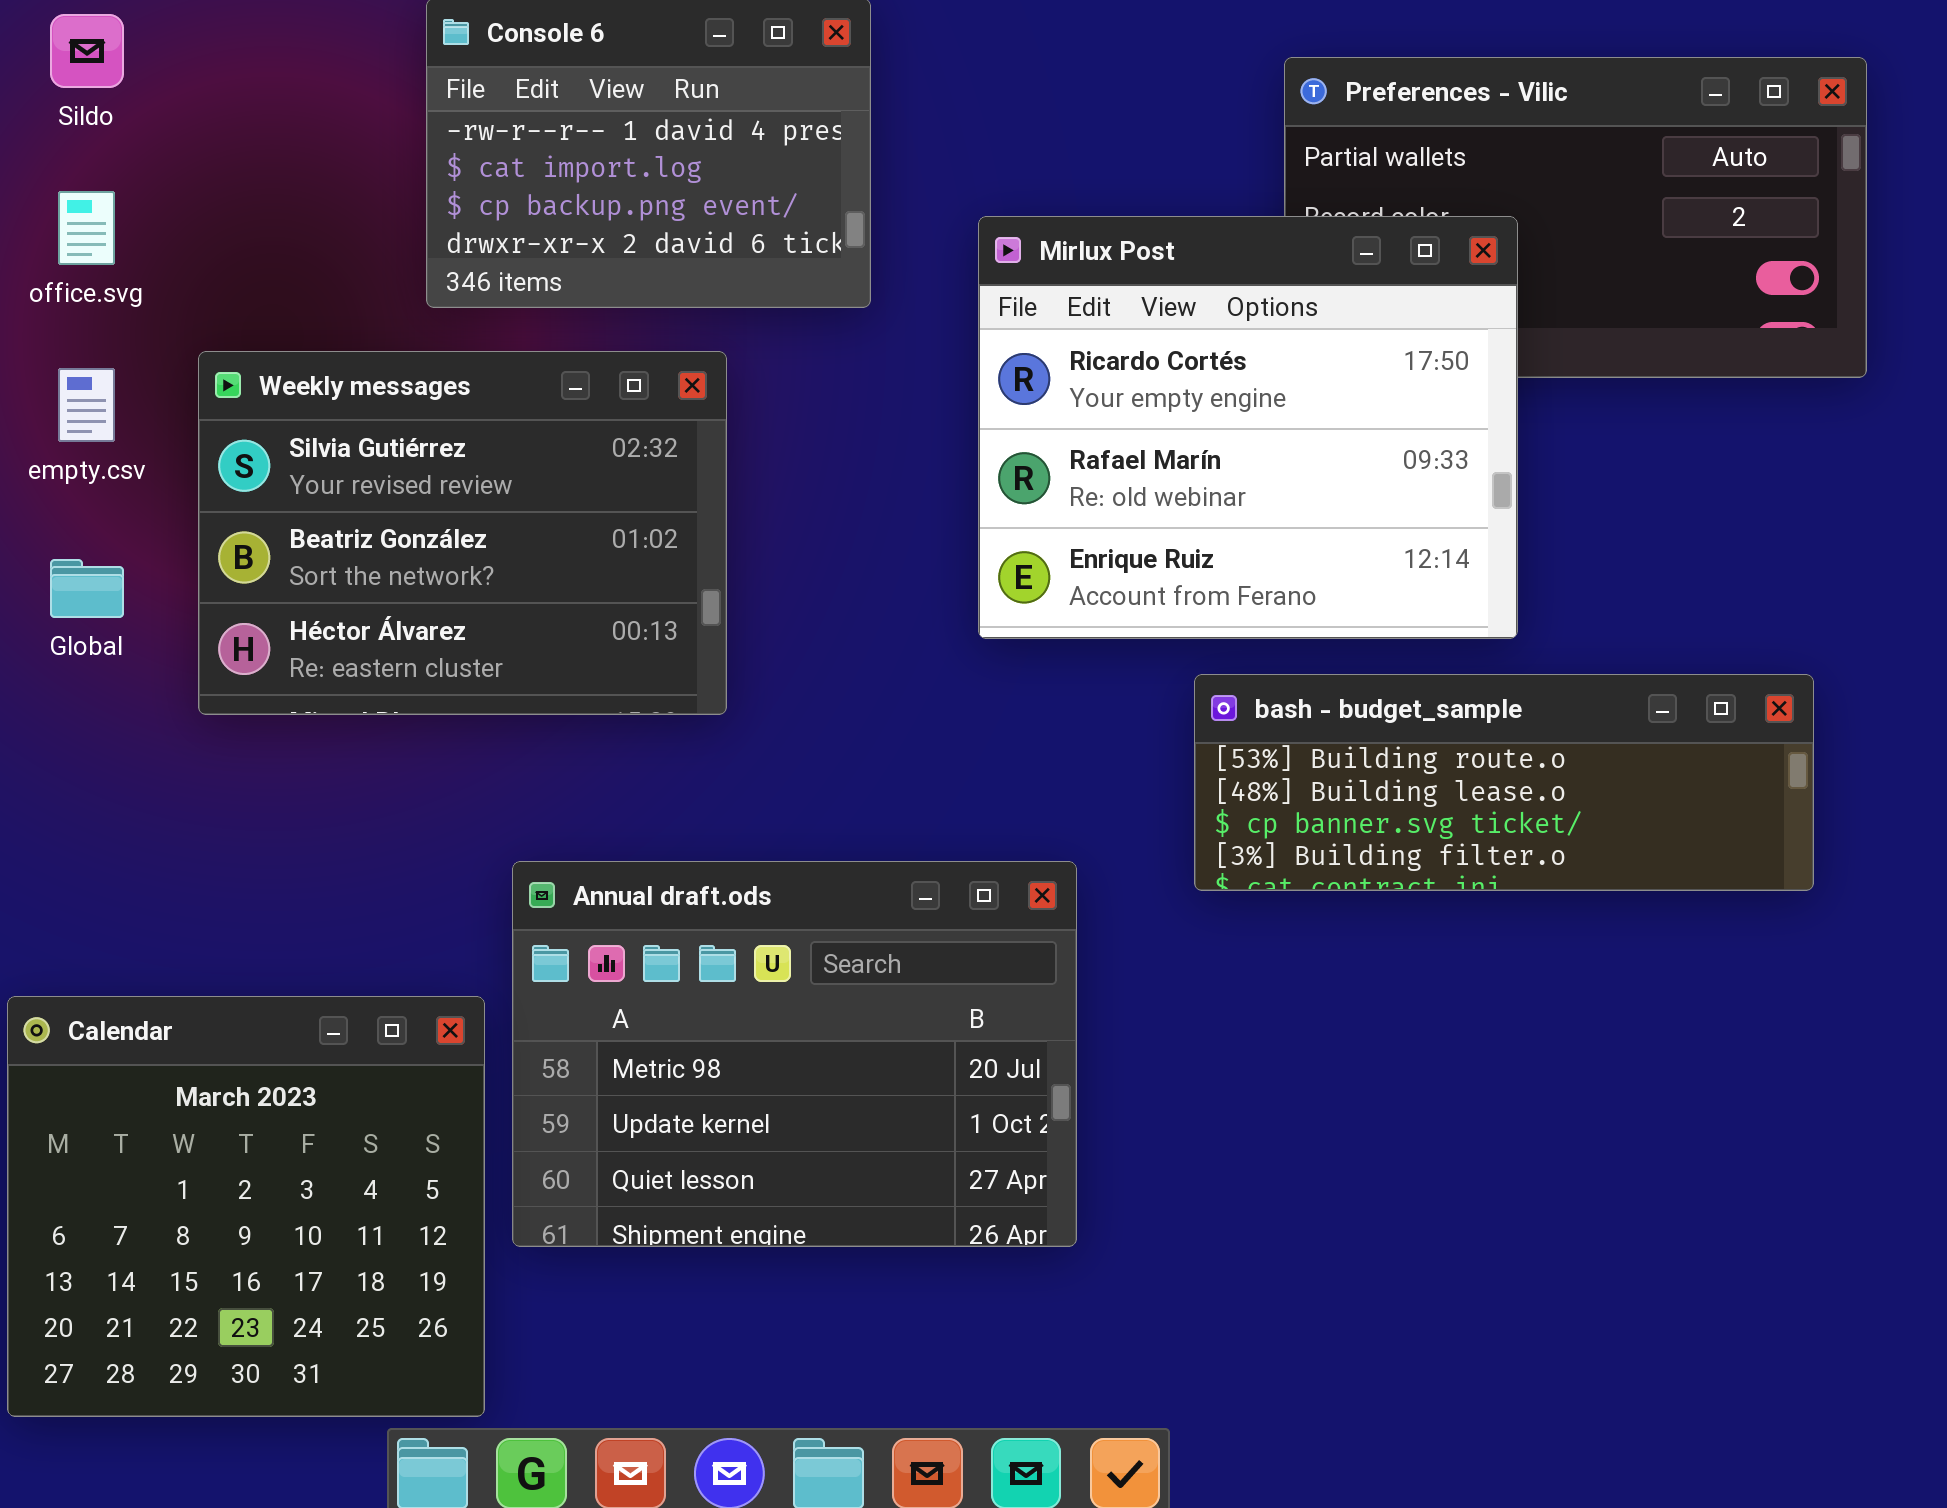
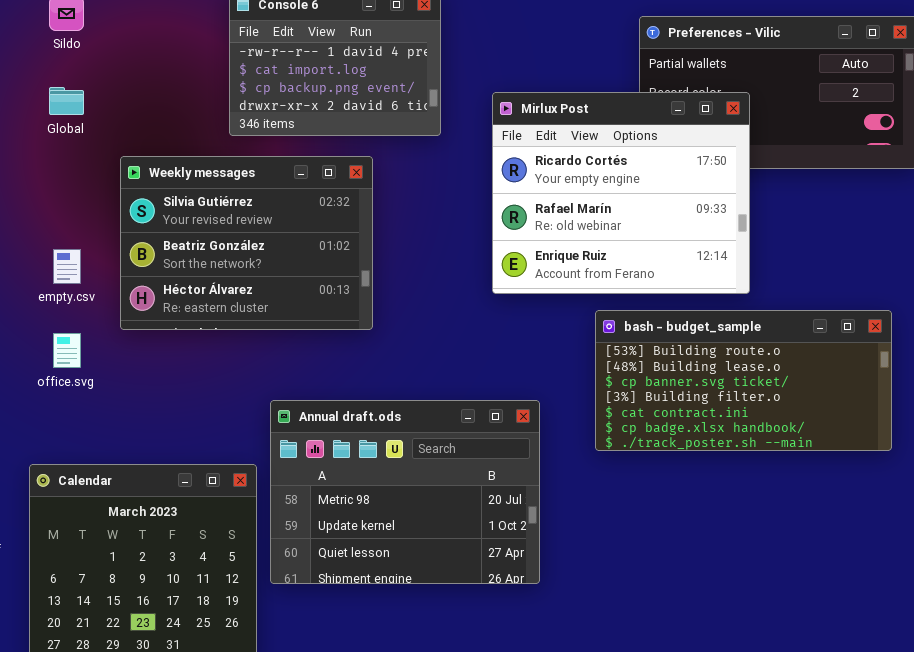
office.svg: [58,191,115,265] -> [53,333,81,368], moved
empty.csv: [58,368,115,442] -> [53,249,81,284], moved
Global: [50,559,124,618] -> [49,87,84,115], moved
bash - budget_sample: [1194,674,1814,891] -> [595,310,892,451], resized

